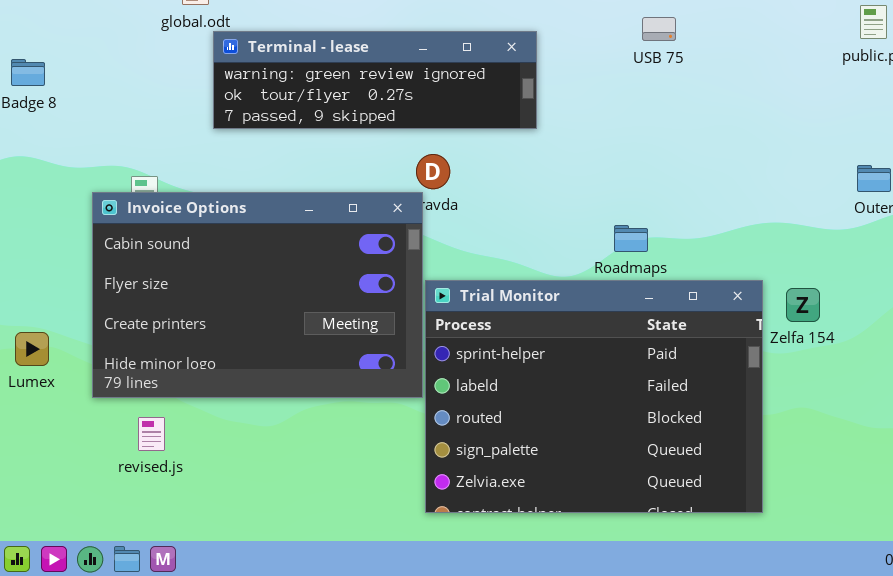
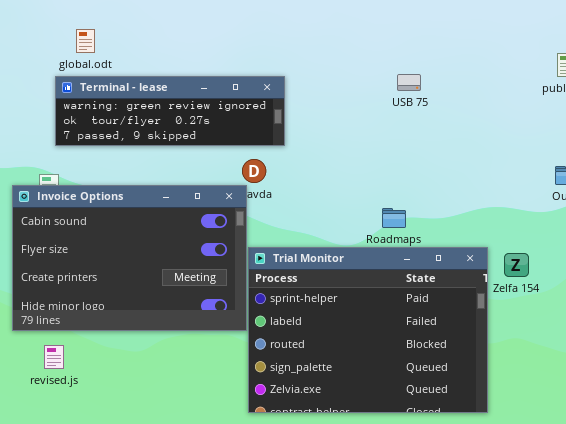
USB 75: [642,17,676,41] -> [397,74,421,91], moved
Terminal - lease: [213,31,537,129] -> [55,76,285,146], moved

